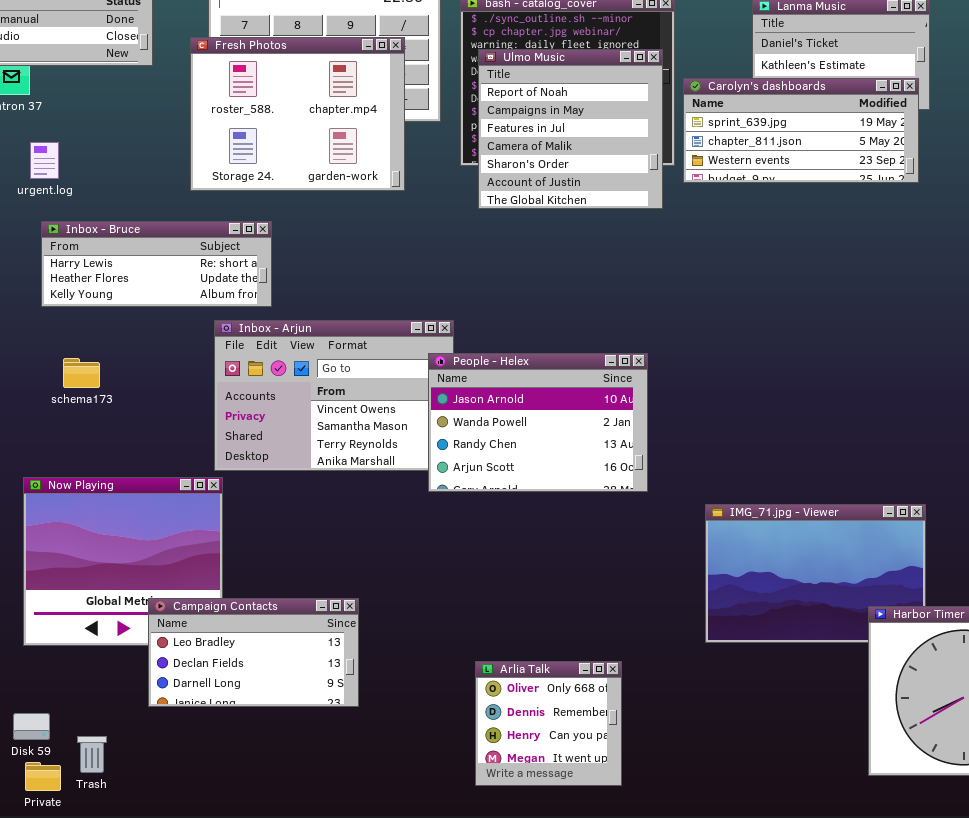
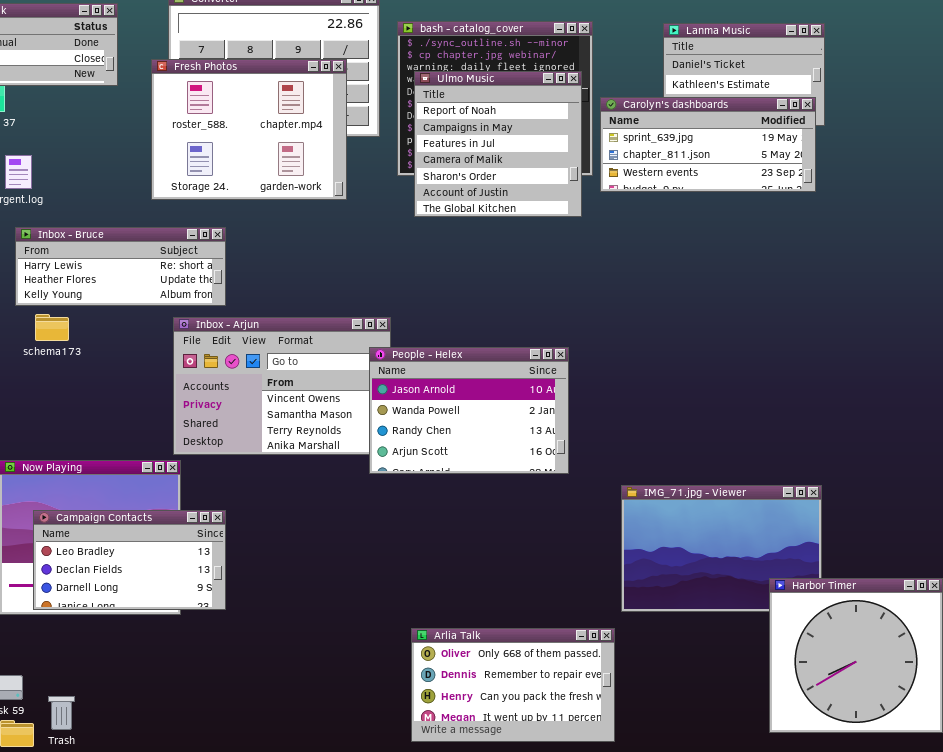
schema173: [63,358,100,388] -> [35,314,69,341], moved
Campaign Contacts: [148,598,359,707] -> [33,510,226,610], moved
Arlia Talk: [475,661,622,786] -> [411,628,615,742], resized

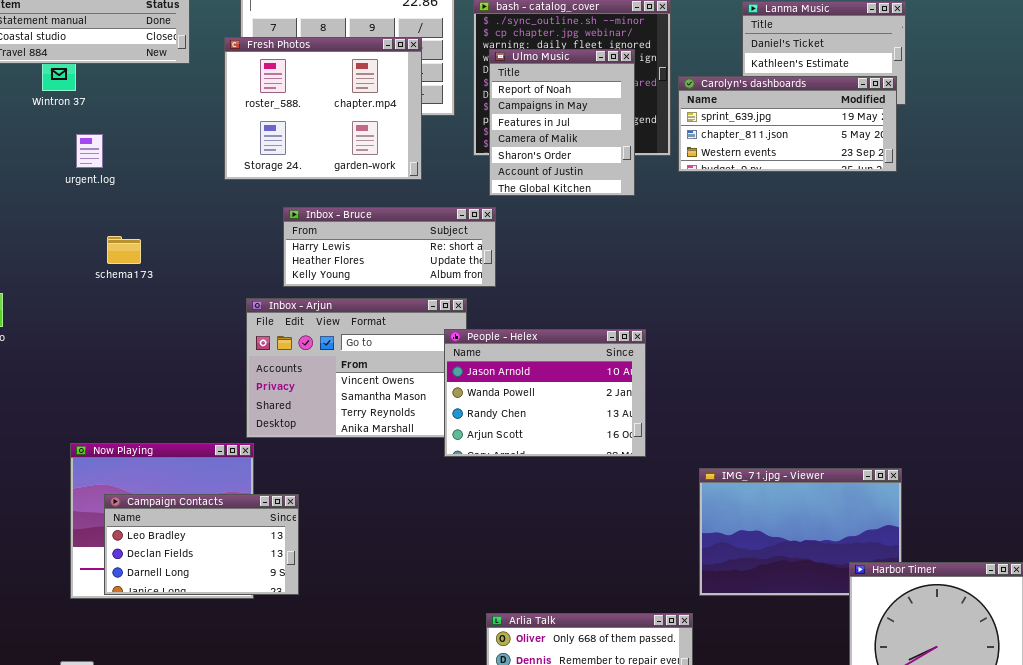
Ulmo Music: [414,71,582,217] -> [489,49,635,196], resized
Inbox - Bruce: [15,227,226,306] -> [283,207,496,287], moved
schema173: [35,314,69,341] -> [107,236,141,264], moved

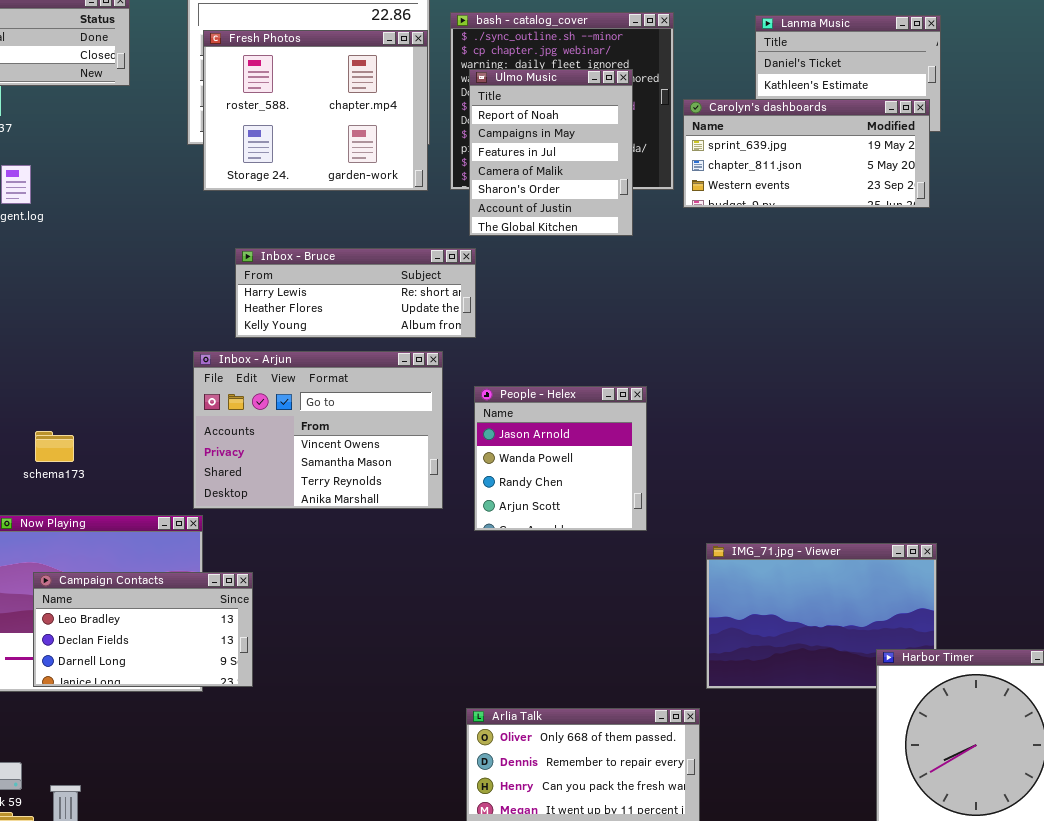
Fresh Photos: [224,37,422,180] -> [203,30,428,191], moved
schema173: [107,236,141,264] -> [35,431,74,462], moved
People - Helex: [444,329,646,457] -> [474,386,647,531], resized

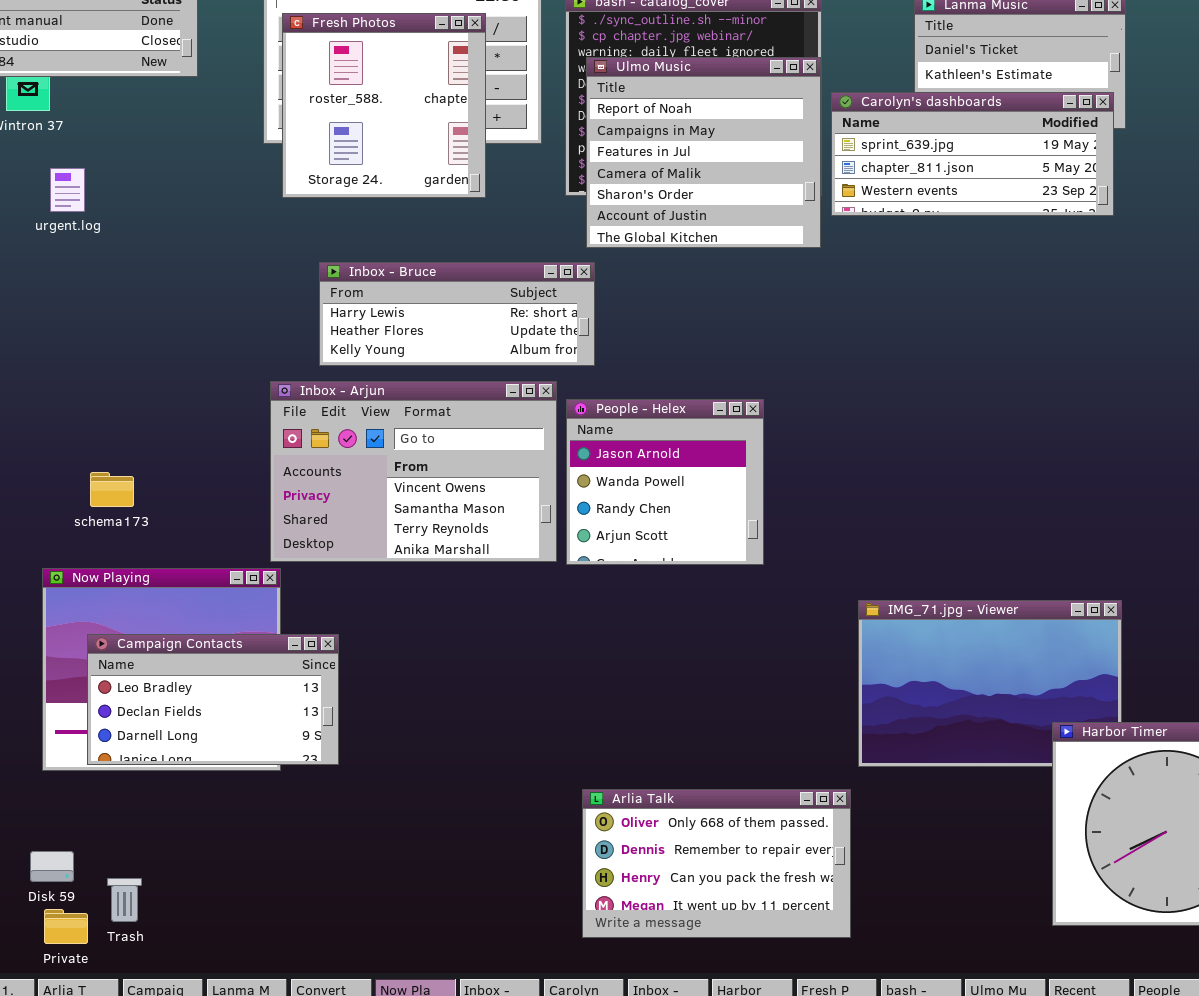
Fresh Photos: [203,30,428,191] -> [282,13,486,198], resized
Ulmo Music: [469,69,633,236] -> [586,57,821,248], resized
People - Helex: [474,386,647,531] -> [566,399,764,565], moved

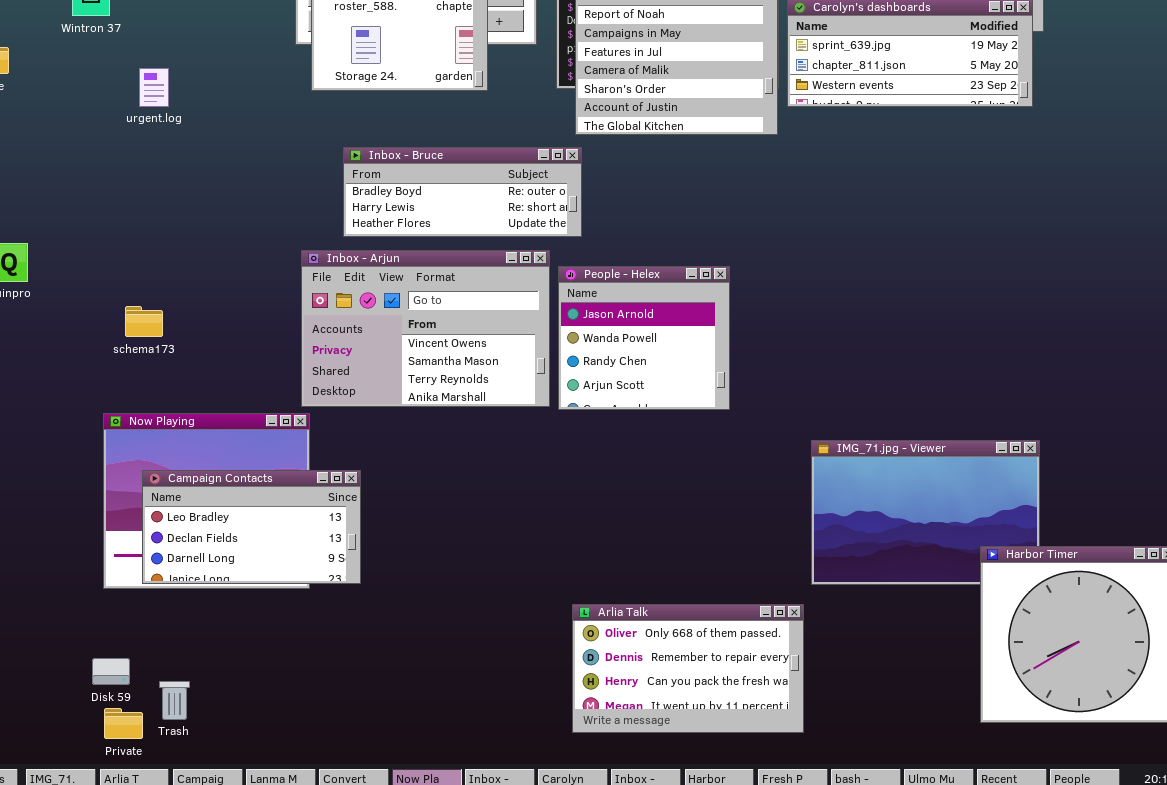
urgent.log: [50,168,85,212] -> [139,68,169,107], moved
Inbox - Bruce: [319,262,595,366] -> [343,147,582,237], scrolled up 1 row
schema173: [90,472,134,507] -> [125,306,163,337], moved

